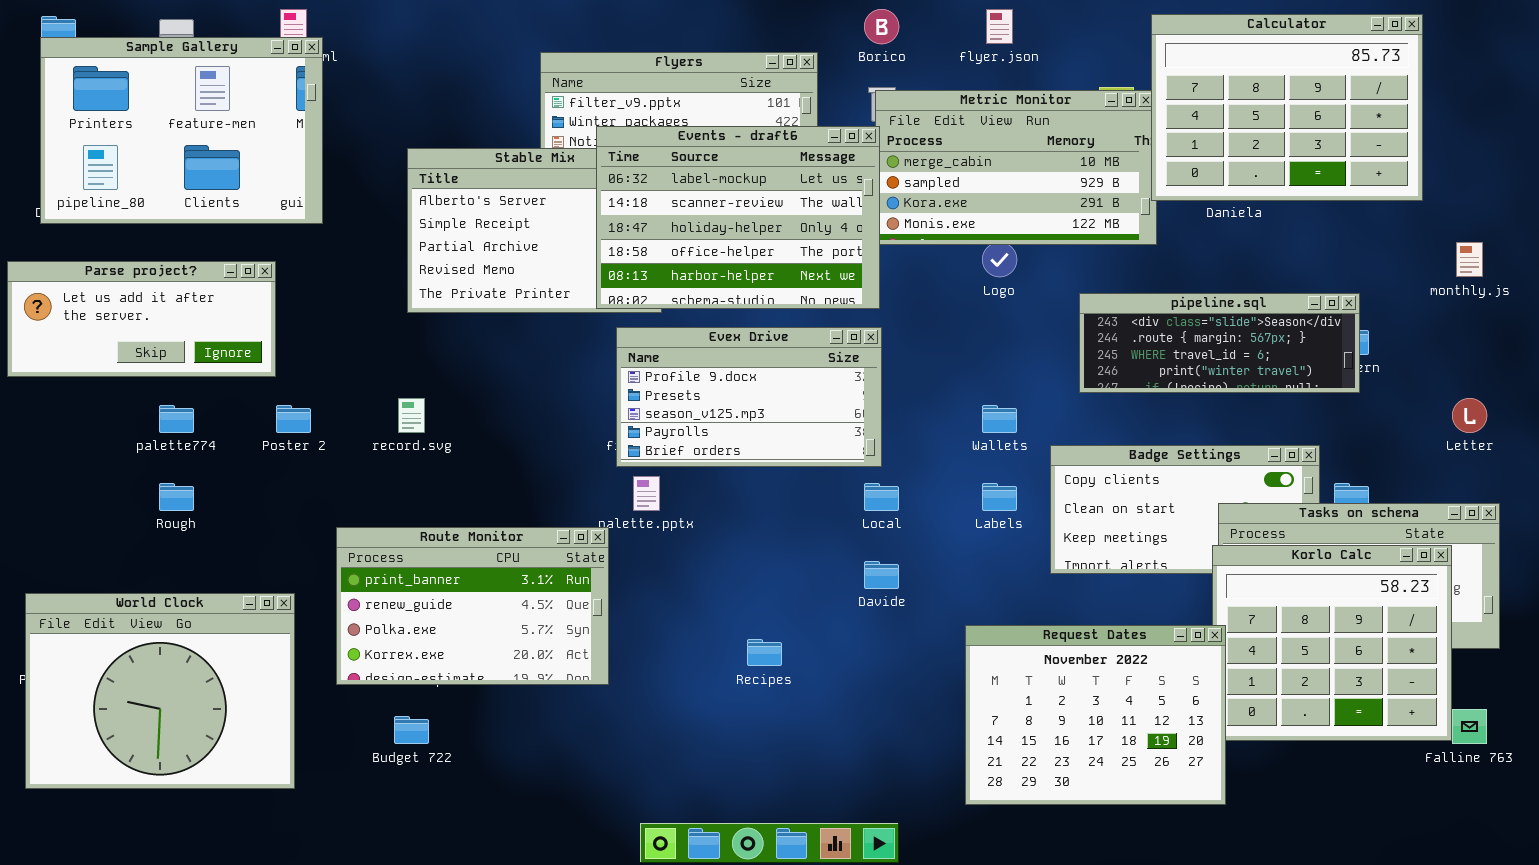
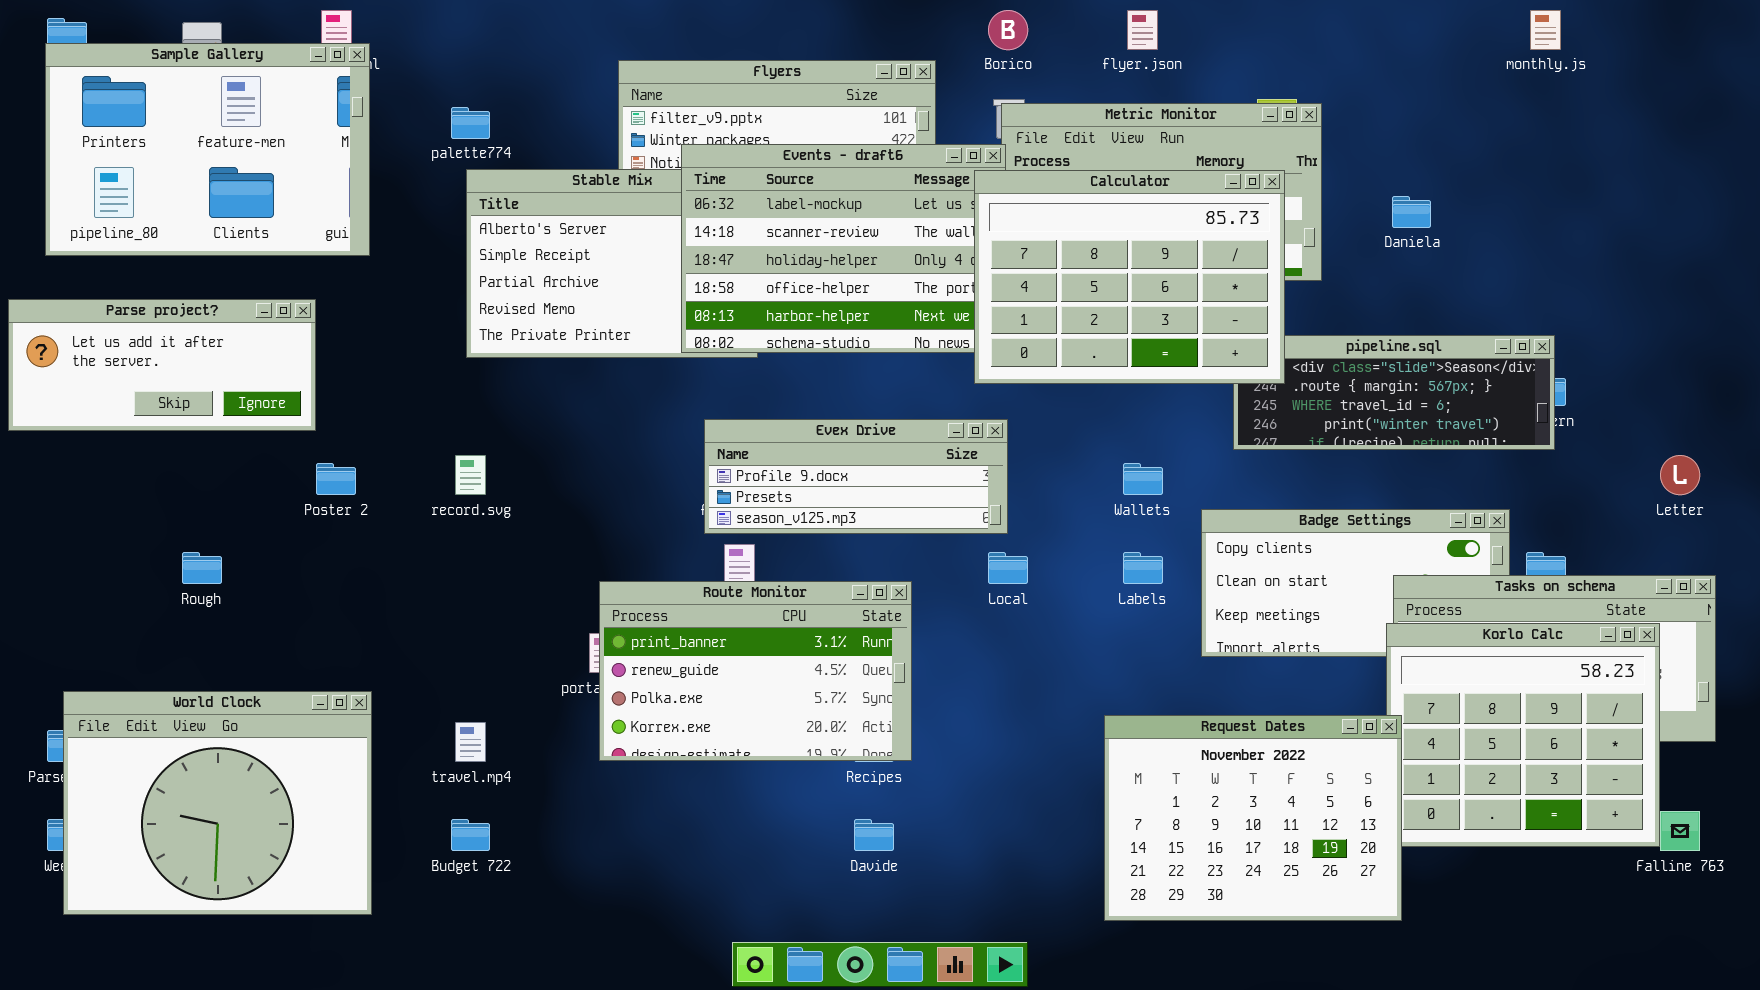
Calculator: [1151,14,1423,201] -> [974,170,1285,384], moved
monthly.js: [1456,242,1483,277] -> [1530,10,1561,50], moved
Evex Drive: [616,327,882,467] -> [704,419,1008,534], resized
palette774: [159,405,194,433] -> [451,107,490,139], moved
Route Monitor: [336,527,609,685] -> [599,581,912,761], moved
Davide: [864,561,899,589] -> [854,819,894,851], moved
World Clock: [25,593,295,789] -> [63,691,372,915], moved

